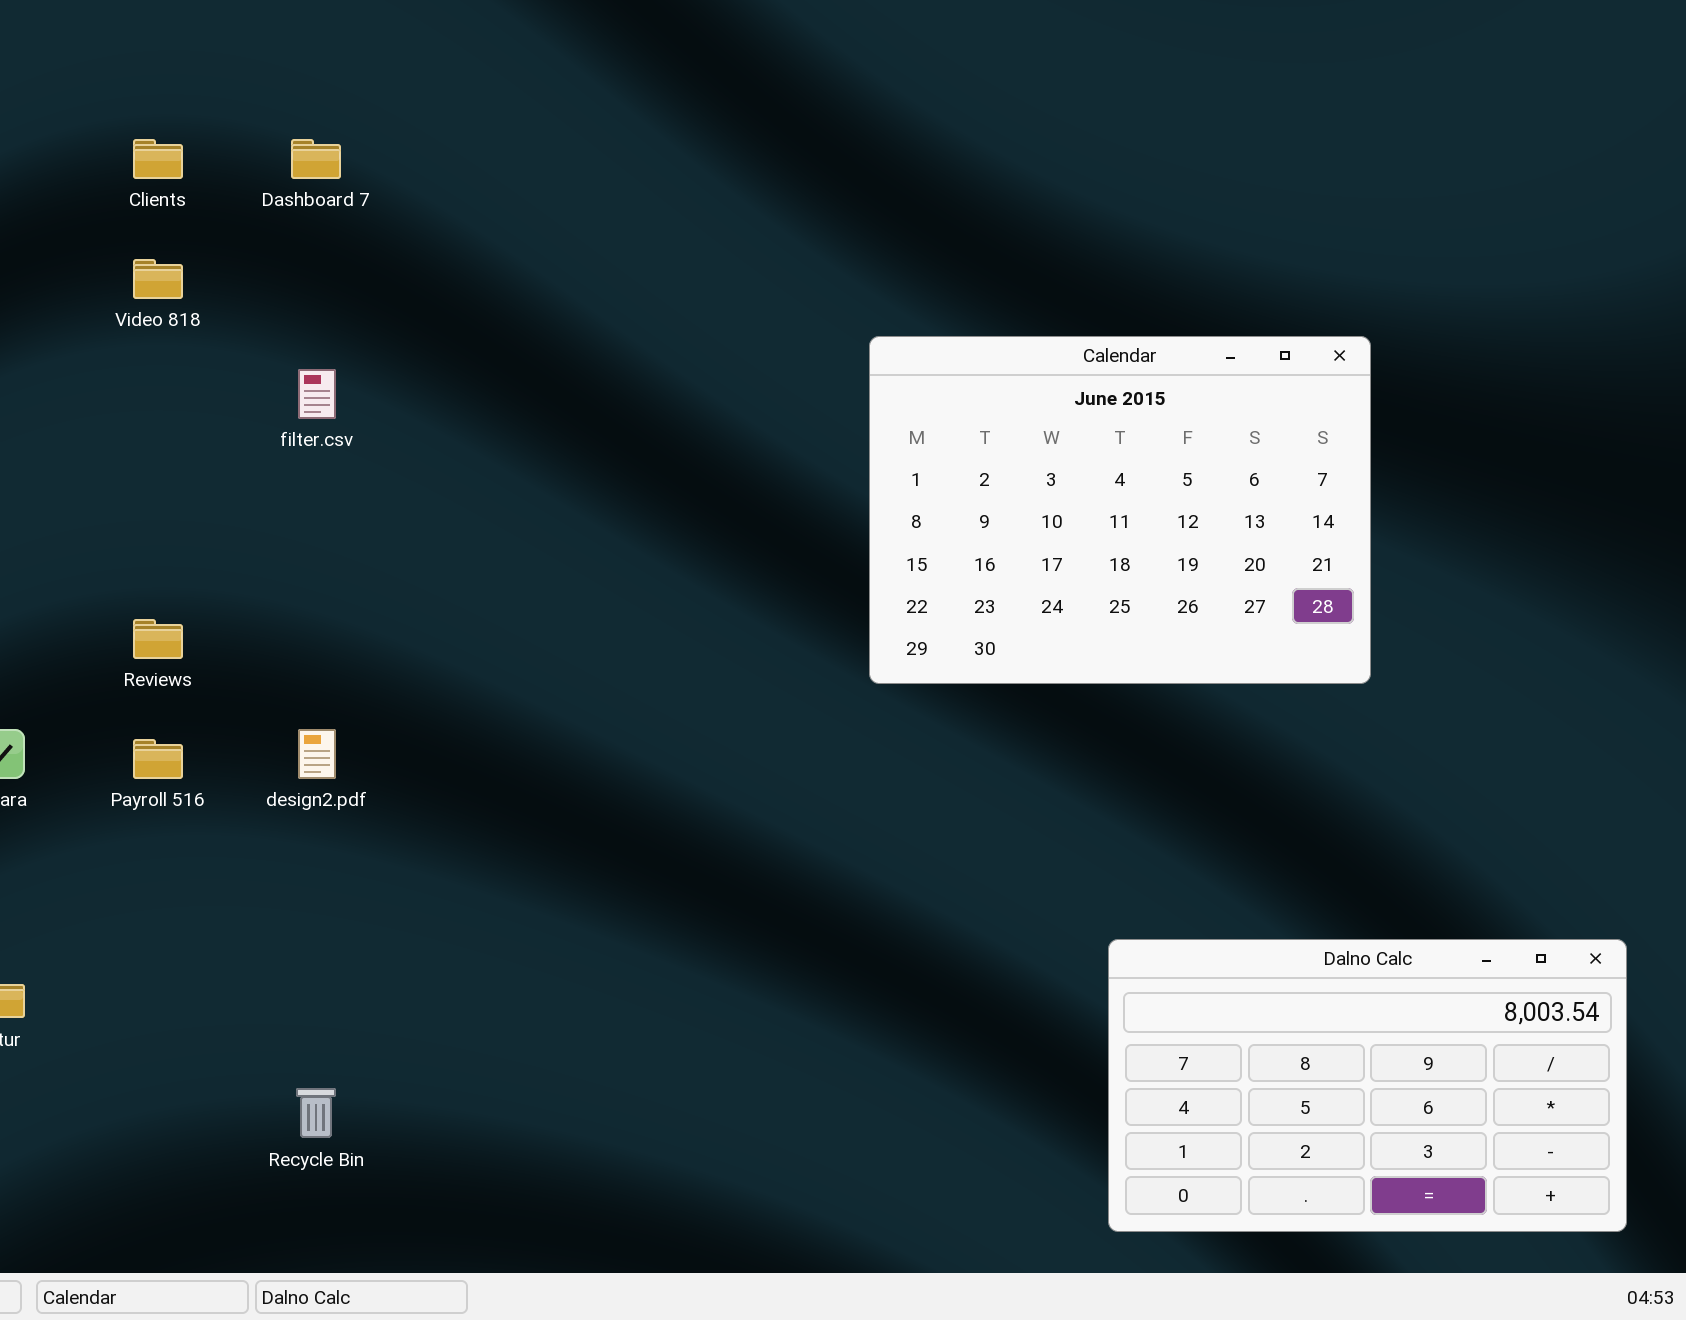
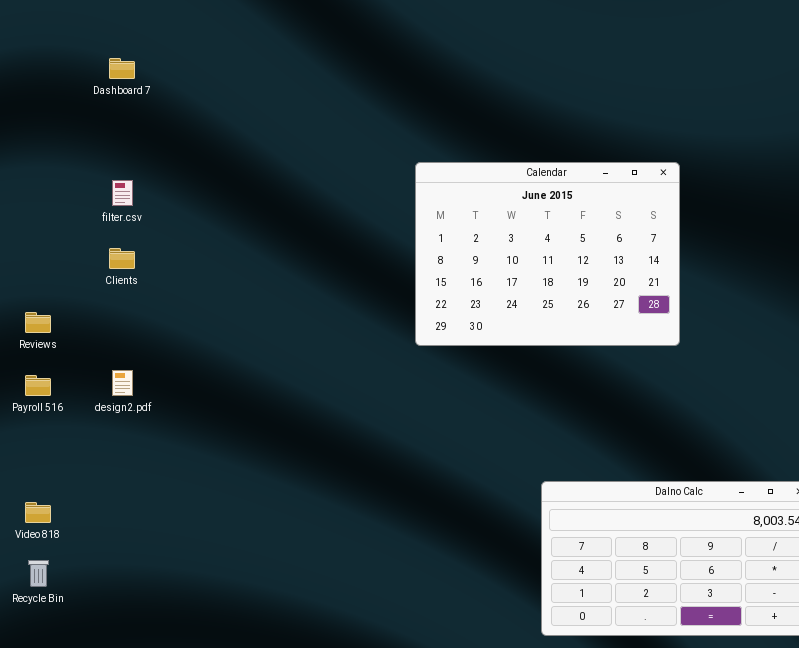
Clients: [133,139,183,179] -> [109,248,135,269], moved
Video 818: [133,259,183,299] -> [25,502,51,523], moved
Recycle Bin: [296,1088,336,1138] -> [28,560,49,587], moved

